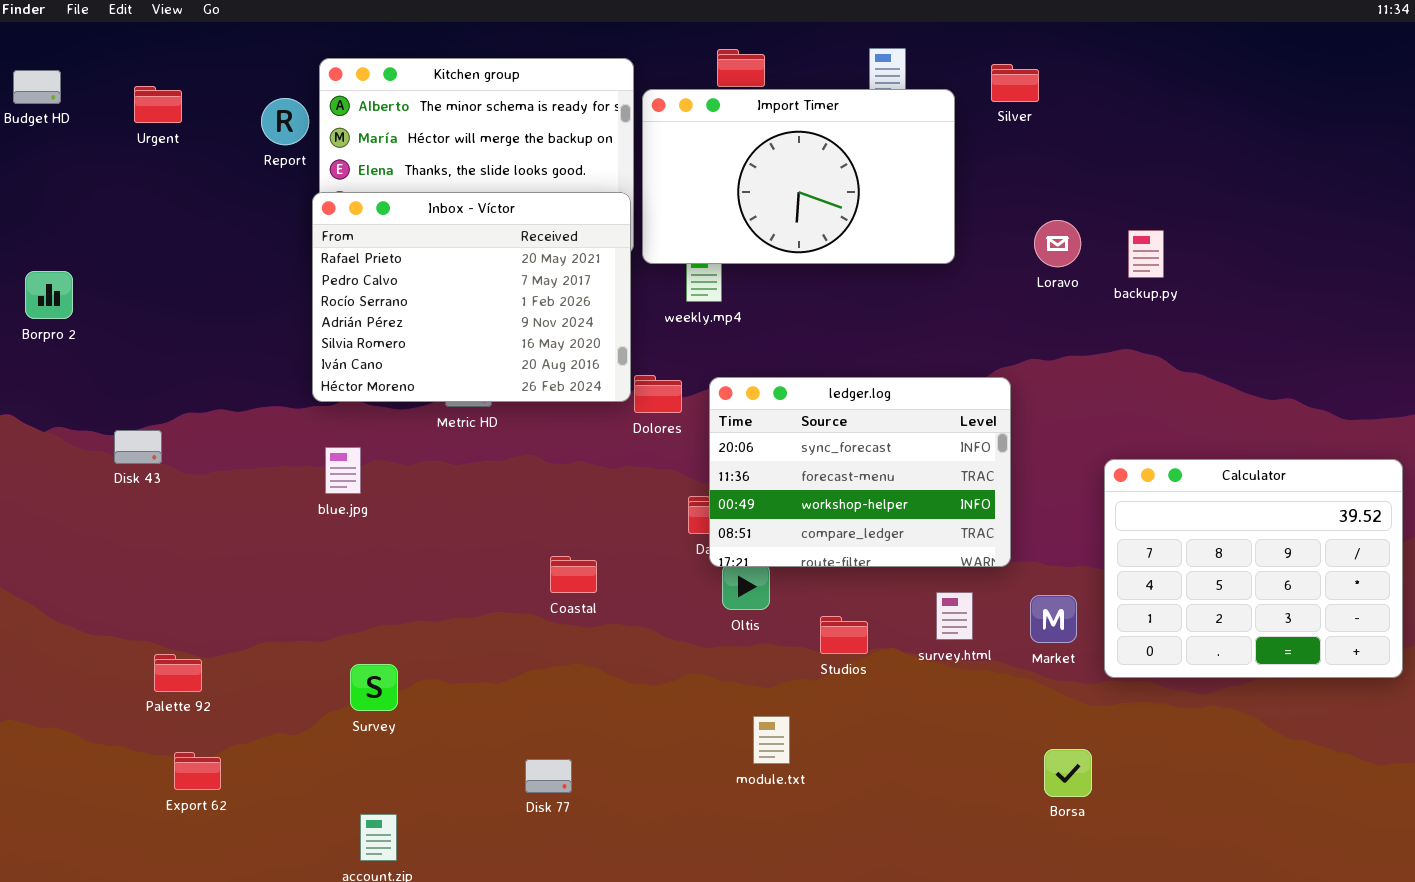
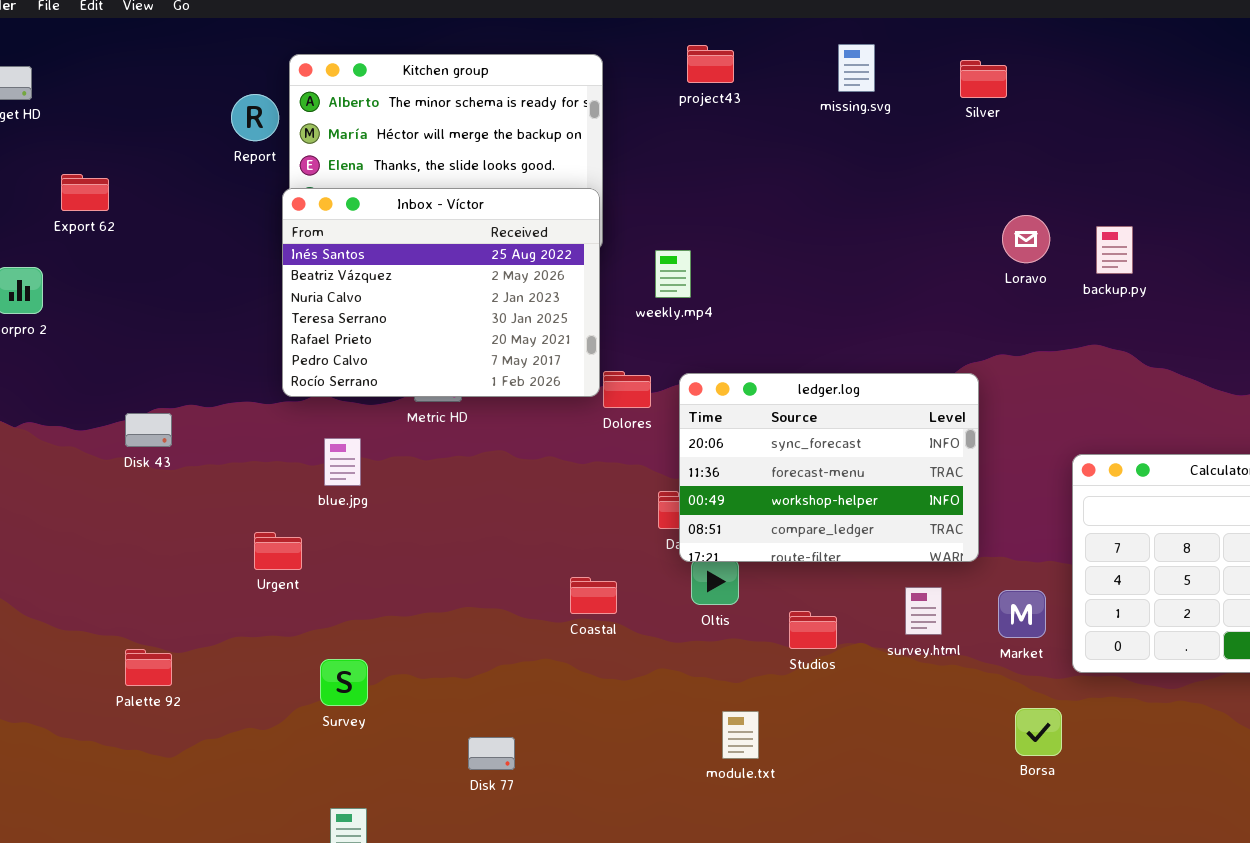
Urgent: [134,86,182,123] -> [254,532,302,570], moved
Import Timer: [642,89,955,264] -> none, closed
Inbox - Víctor: [312,192,631,402] -> [282,188,600,397], scrolled up 4 rows
Disk 43: [114,430,162,464] -> [125,413,172,447], moved
blue.jpg: [325,447,361,494] -> [324,438,361,486], moved
Coastal: [550,556,597,593] -> [570,577,617,614], moved
Borsa: [1044,749,1092,797] -> [1015,708,1062,756], moved
Export 62: [174,752,221,790] -> [61,174,109,211], moved
Disk 77: [525,759,572,793] -> [468,737,515,770], moved

